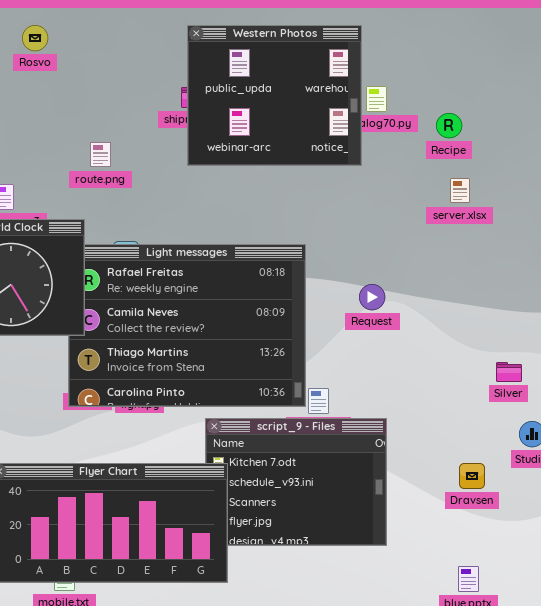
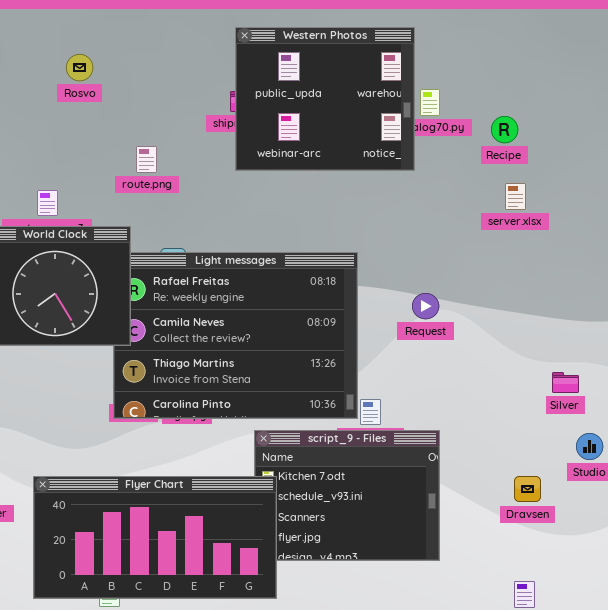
Rosvo: [22,25,48,51] -> [66,54,93,81], moved

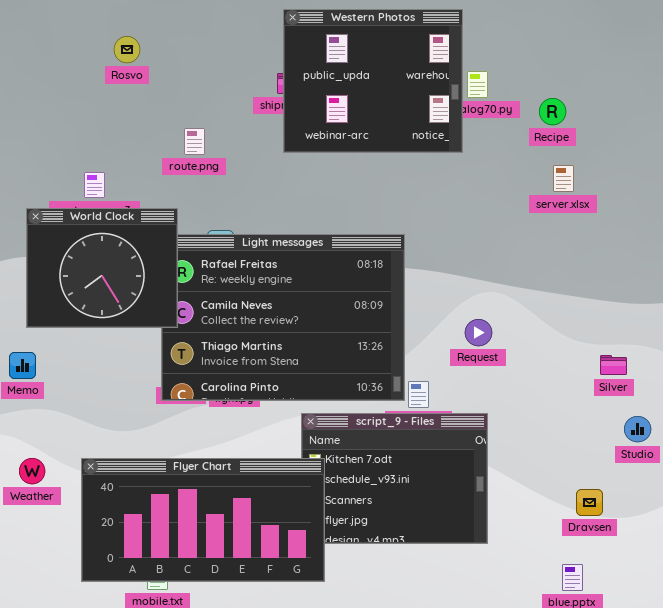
Request: [412,293,439,319] -> [465,319,492,346], moved
Dravsen: [514,476,541,502] -> [576,489,603,516], moved

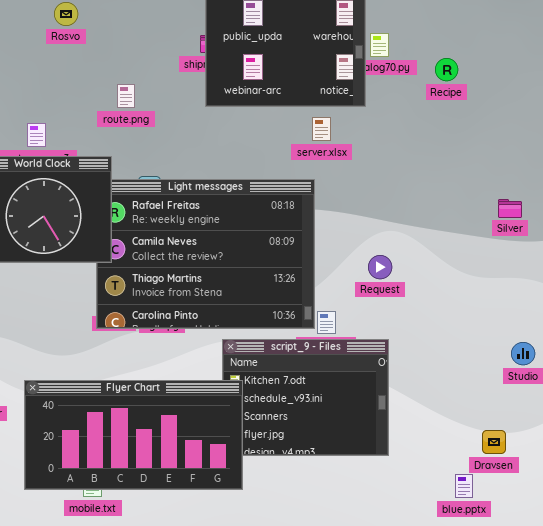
server.xlsx: [553,165,574,192] -> [312,117,331,141], moved
Silver: [600,355,627,375] -> [498,199,522,218], moved
Dravsen: [576,489,603,516] -> [482,430,506,454], moved

